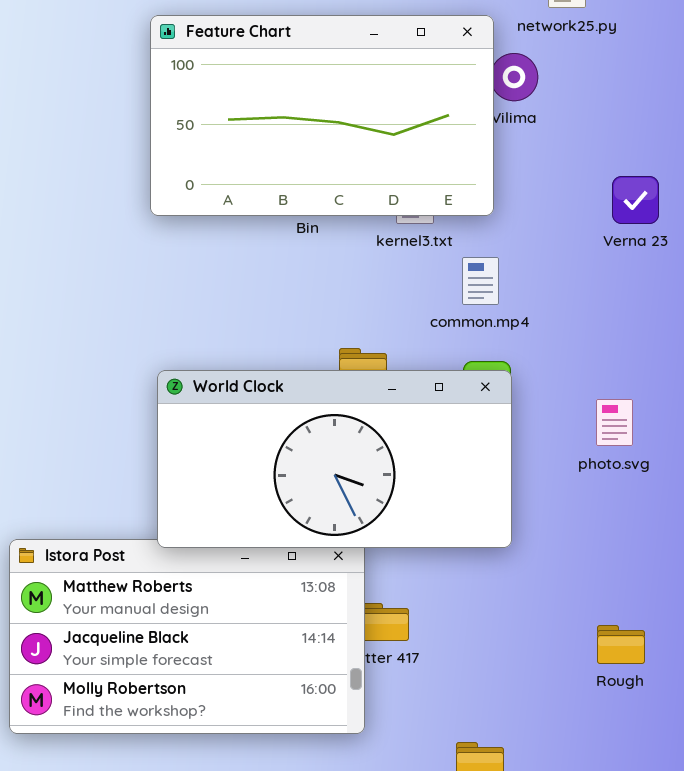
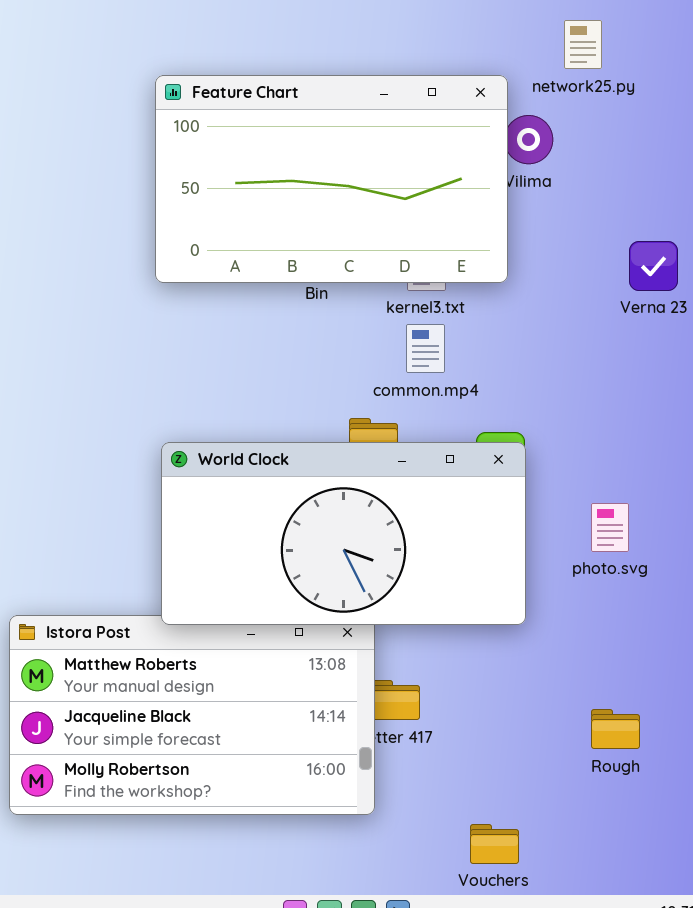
common.mp4: [462,257,499,305] -> [406,324,445,373], moved
photo.svg: [596,399,633,446] -> [591,503,629,552], moved
Rough: [597,625,645,664] -> [591,709,640,749], moved

